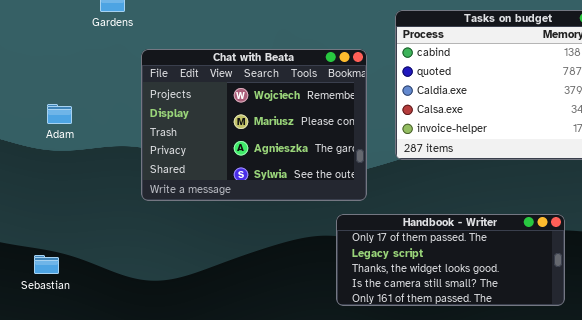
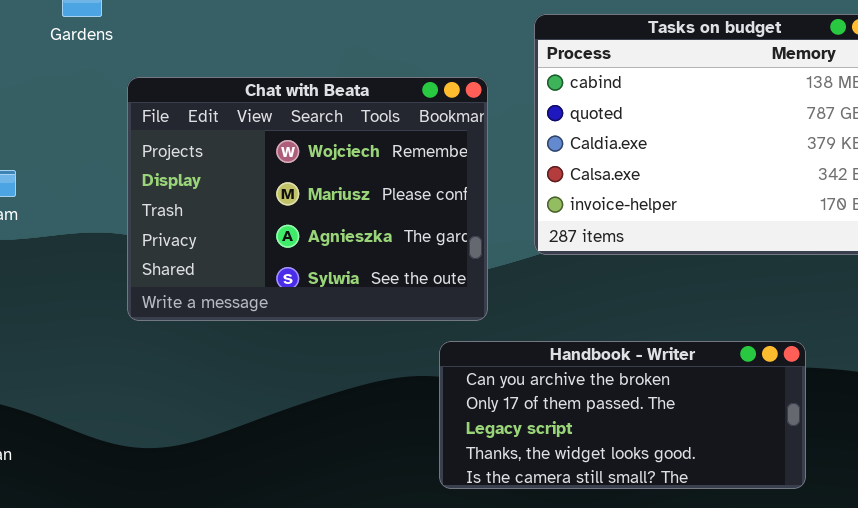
Handbook - Writer: [336,214,565,306] -> [439,341,806,489], scrolled up 1 row

